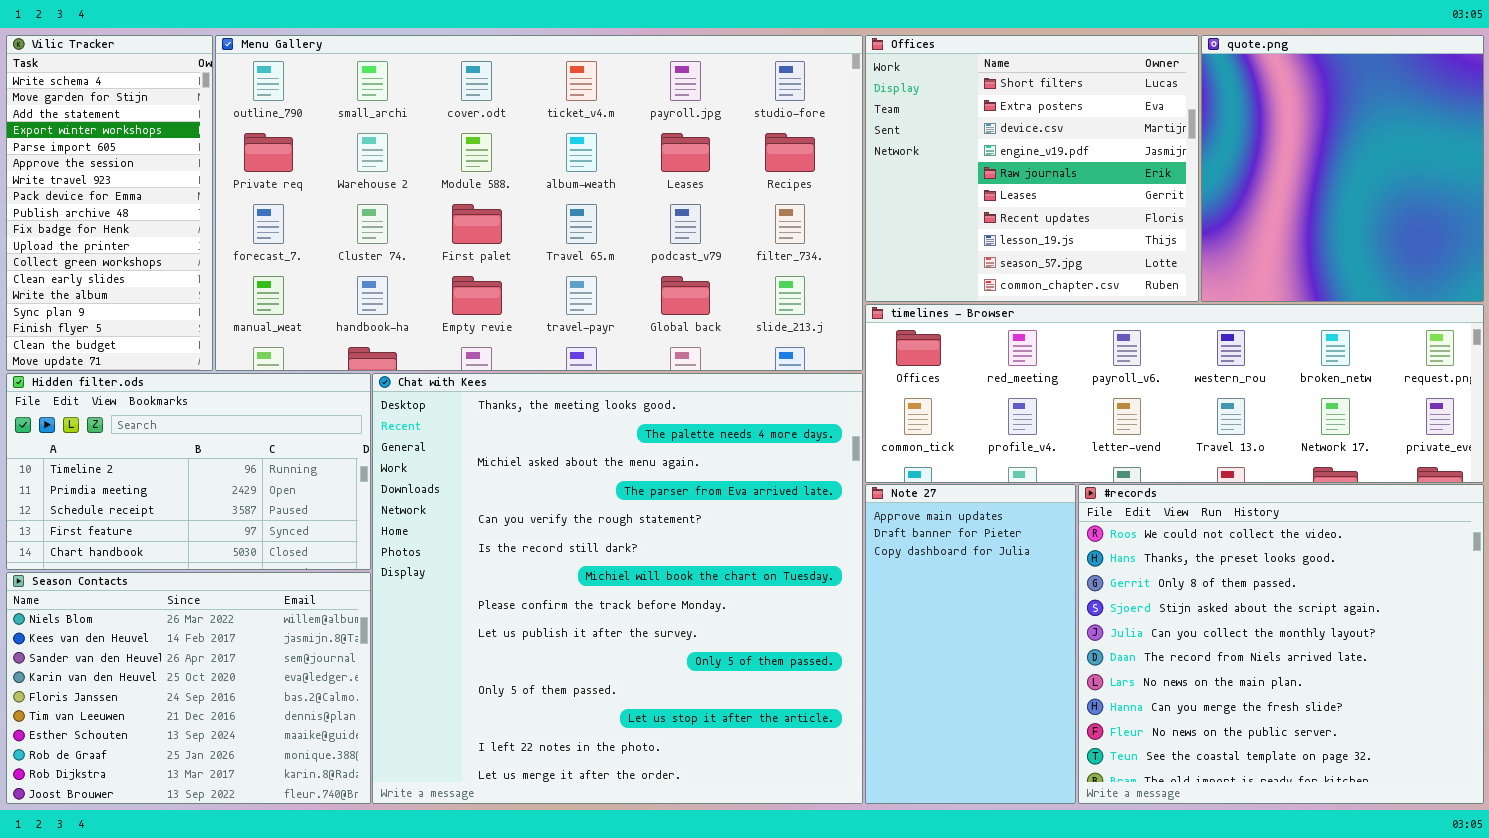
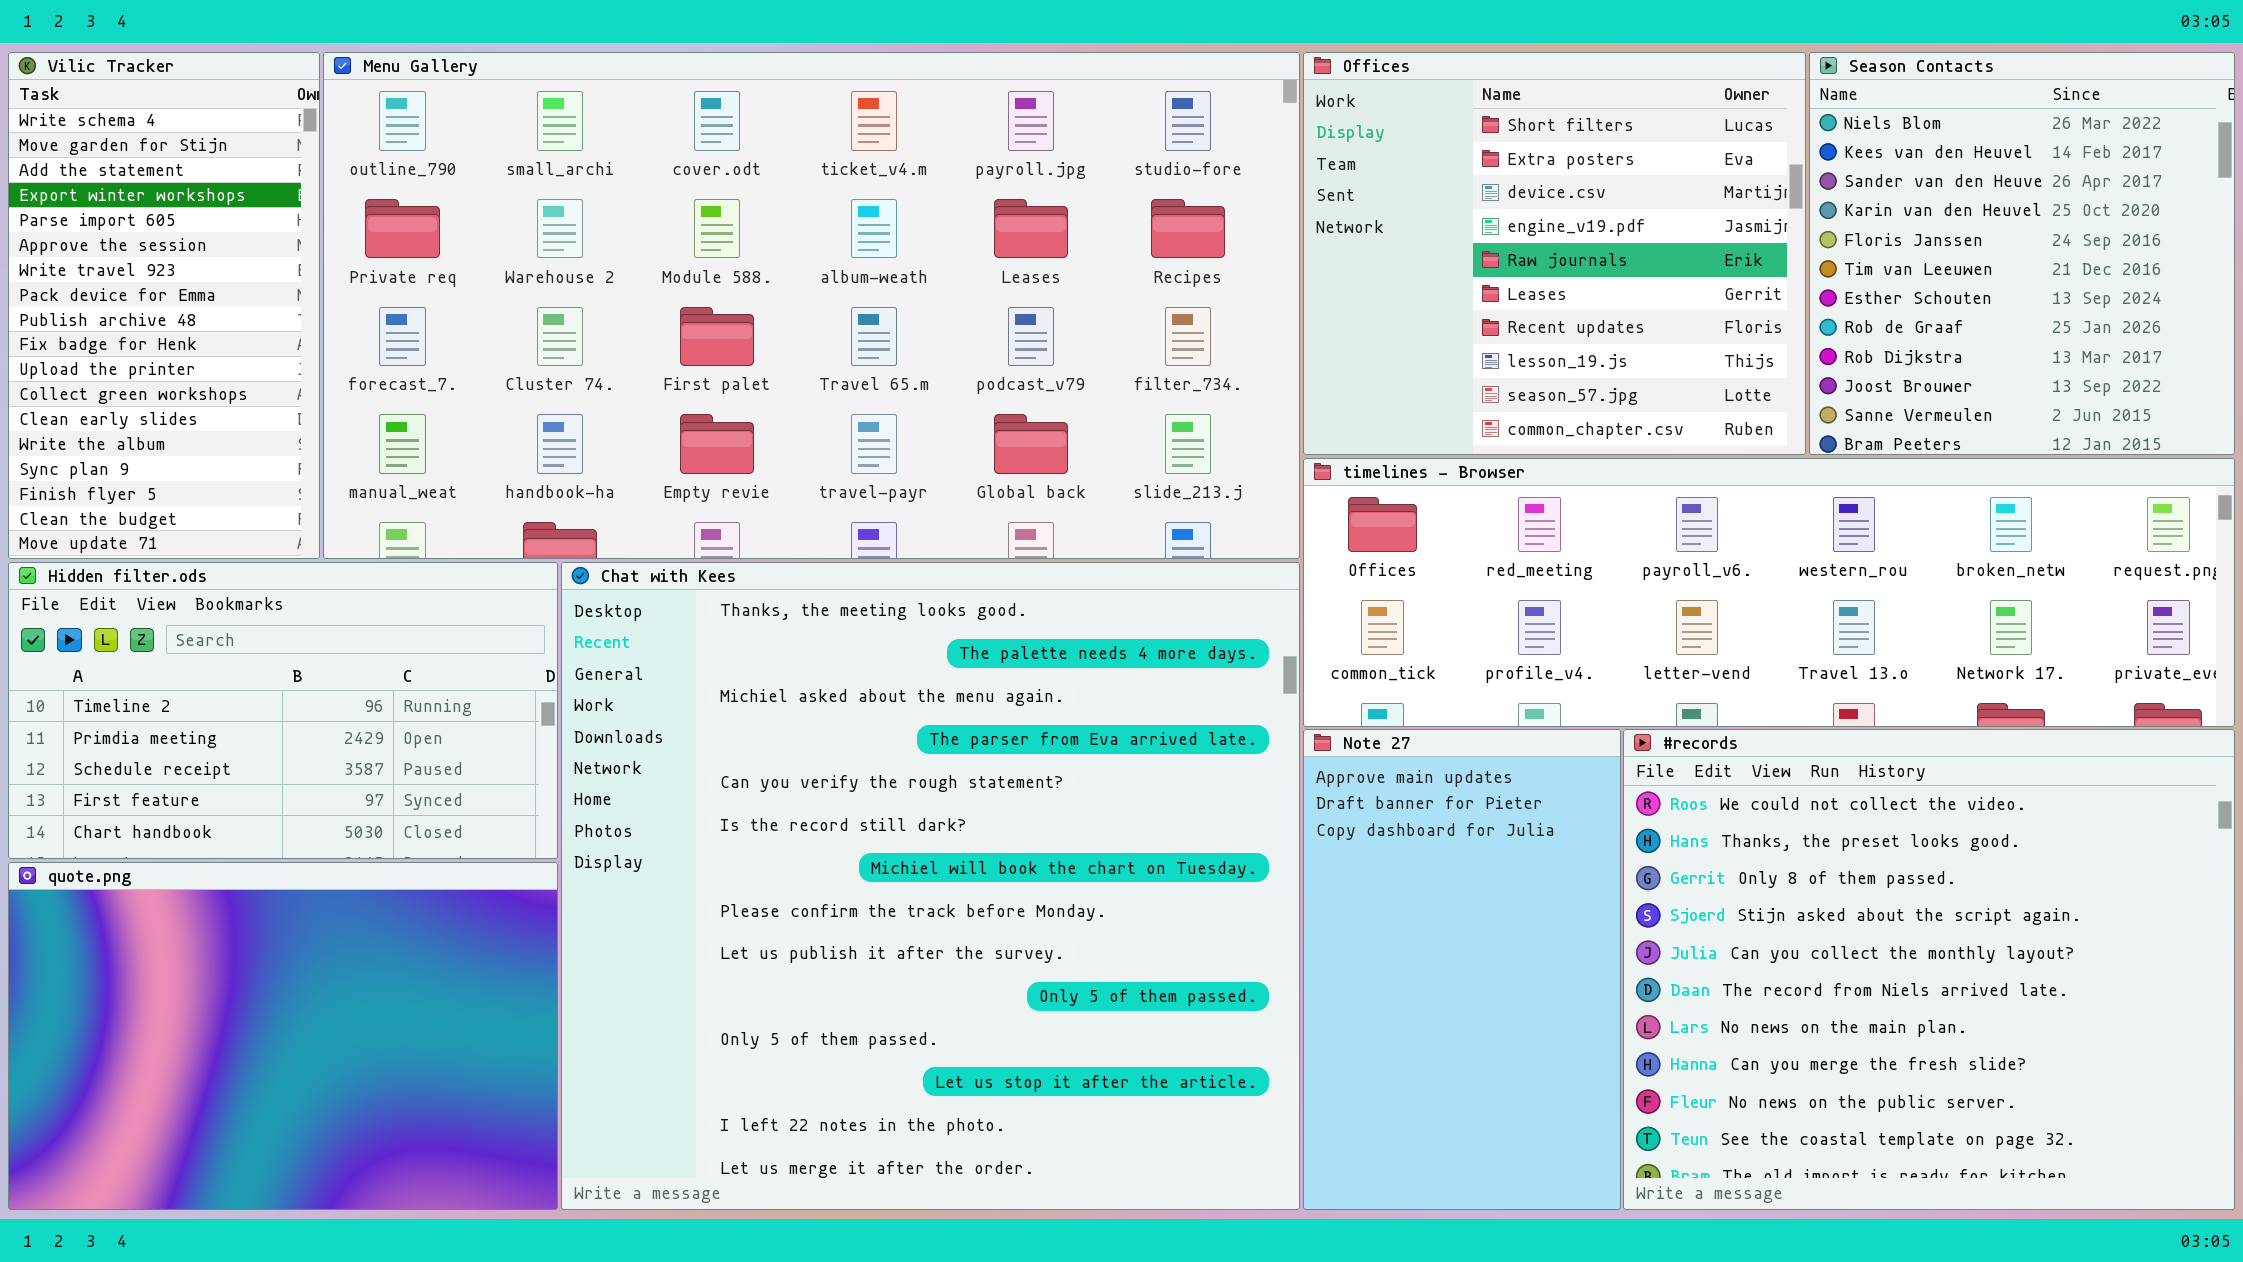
quote.png: [1201,35,1484,302] -> [8,862,558,1210], moved, resized
Season Contacts: [6,572,371,804] -> [1809,52,2235,455], moved, resized

